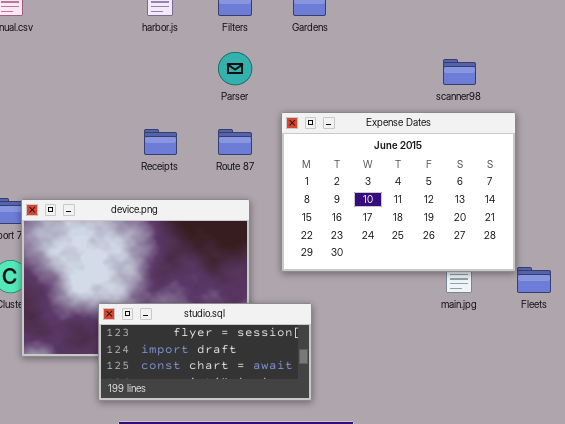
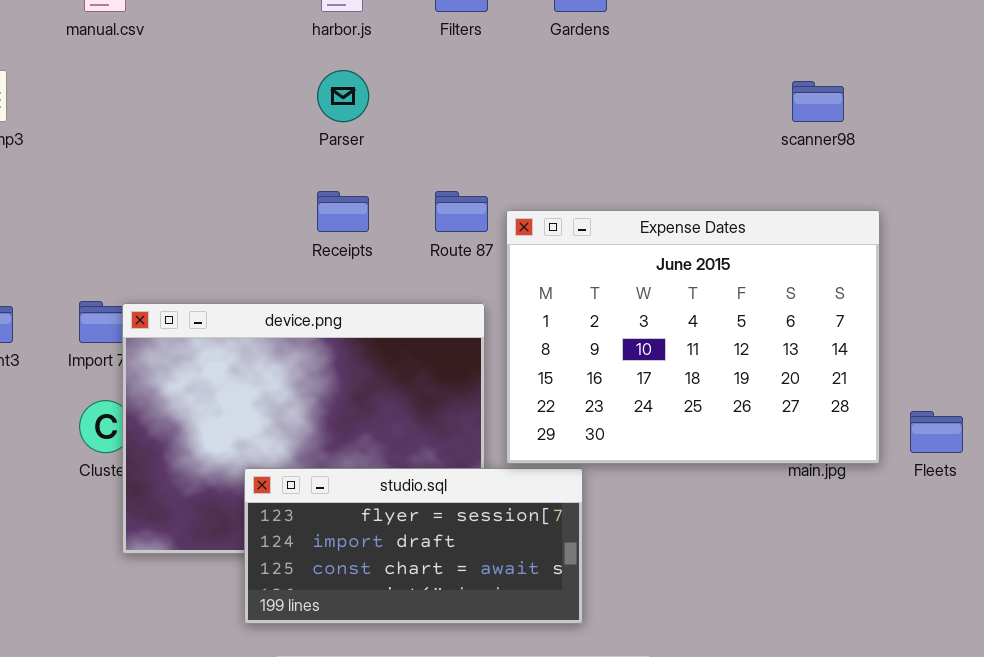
Parser: [218,52,252,85] -> [317,70,369,122], moved
Expense Dates: [281,112,516,272] -> [506,210,880,464], moved

